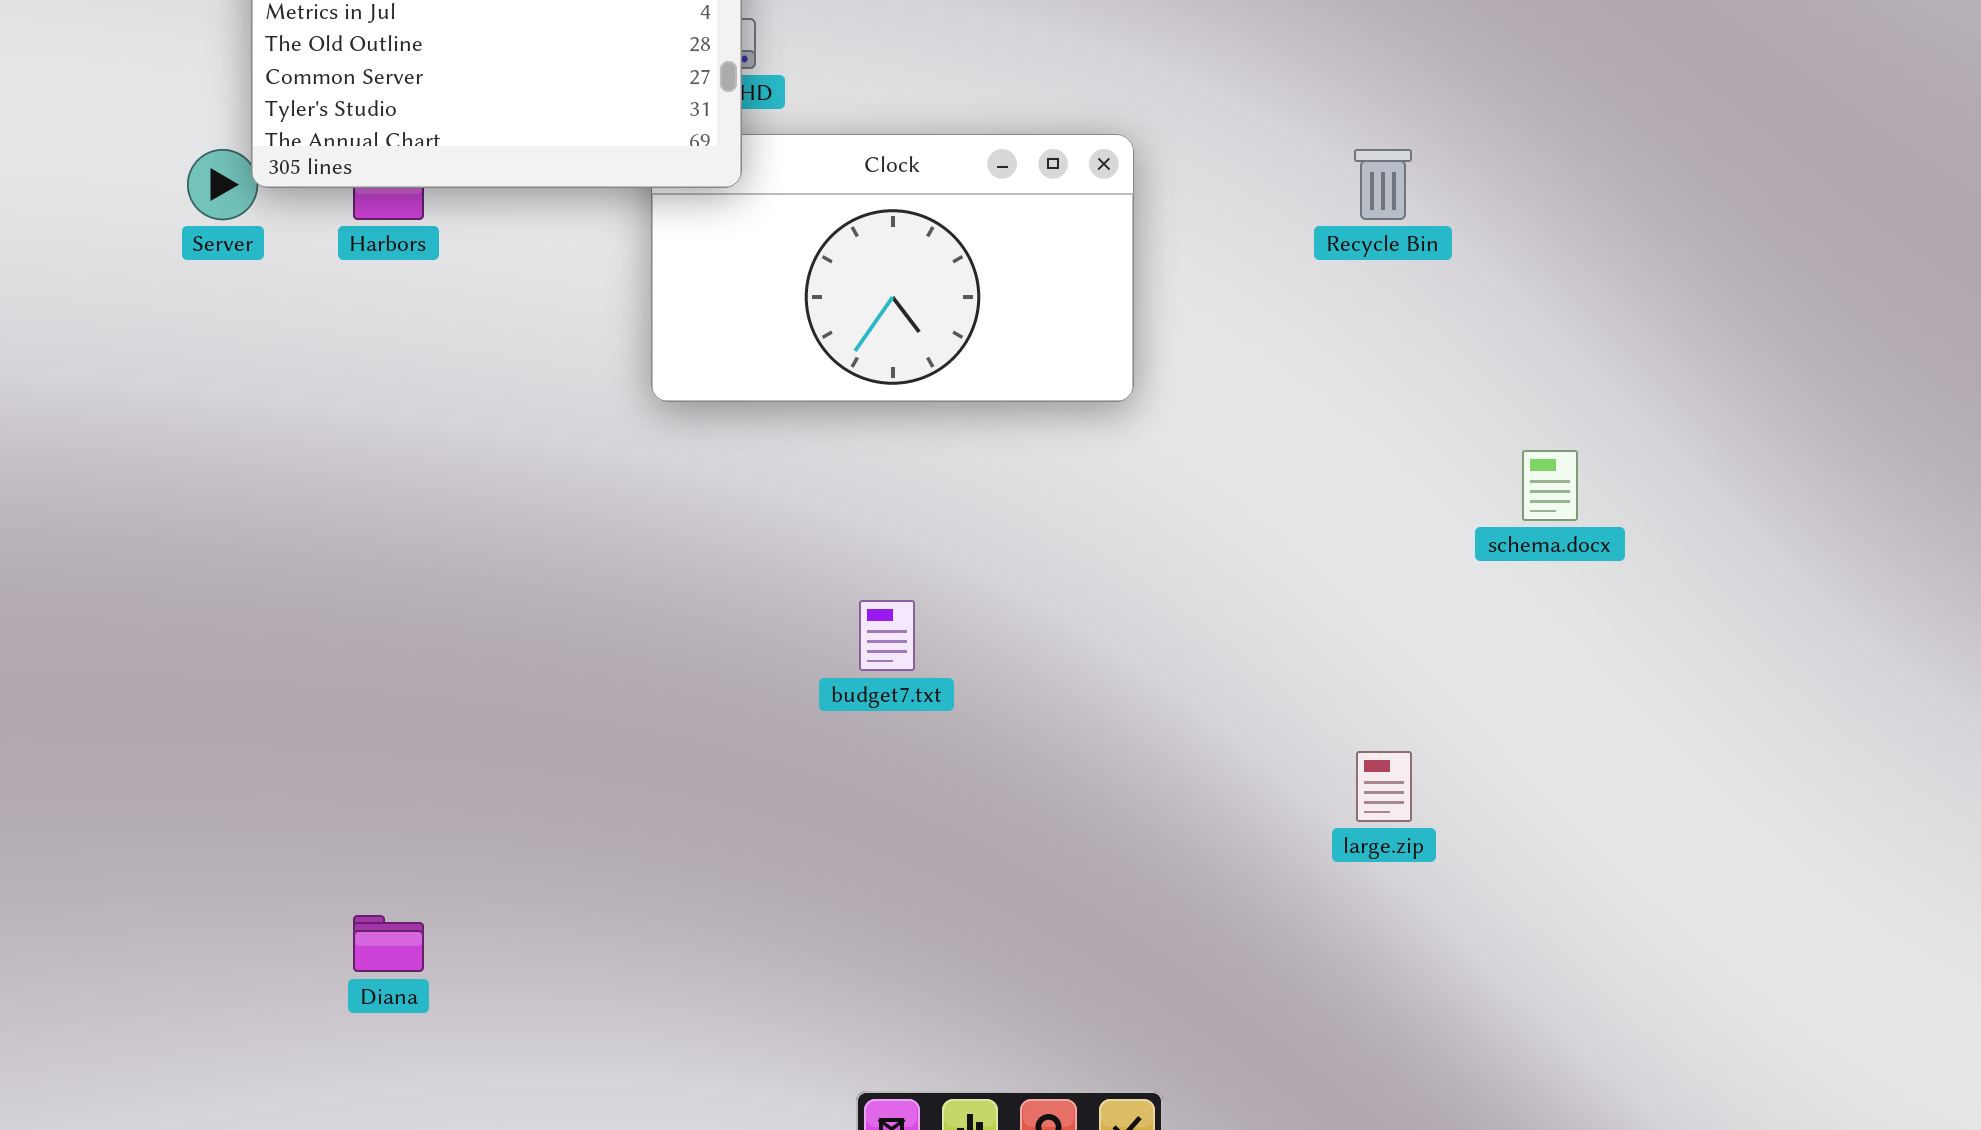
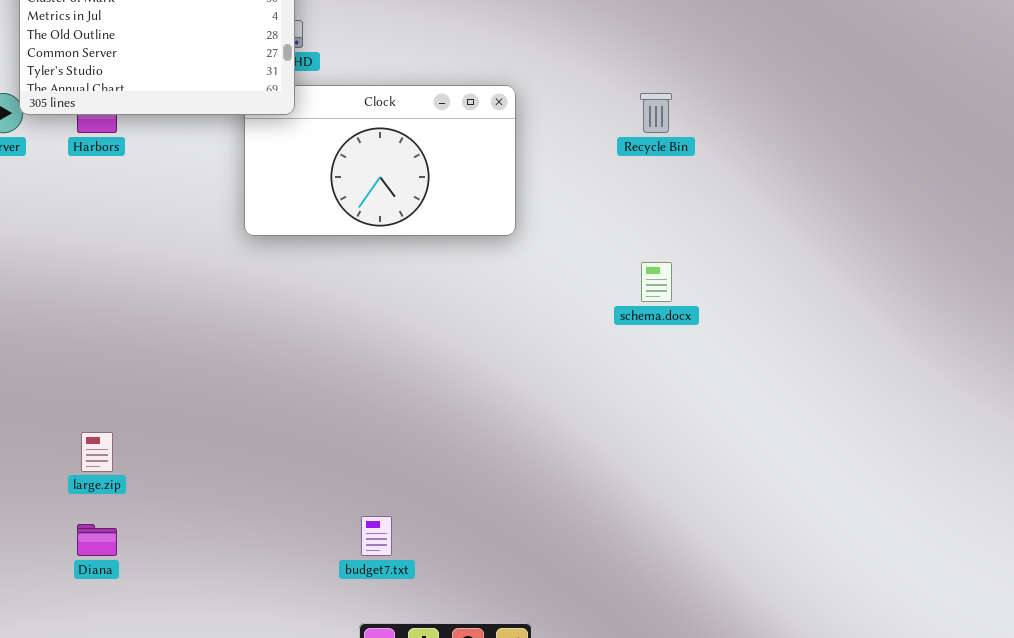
schema.docx: [1522,450,1578,521] -> [641,262,672,302], moved
budget7.txt: [859,600,915,671] -> [361,516,392,556], moved
large.zip: [1356,751,1412,822] -> [81,432,113,472], moved

